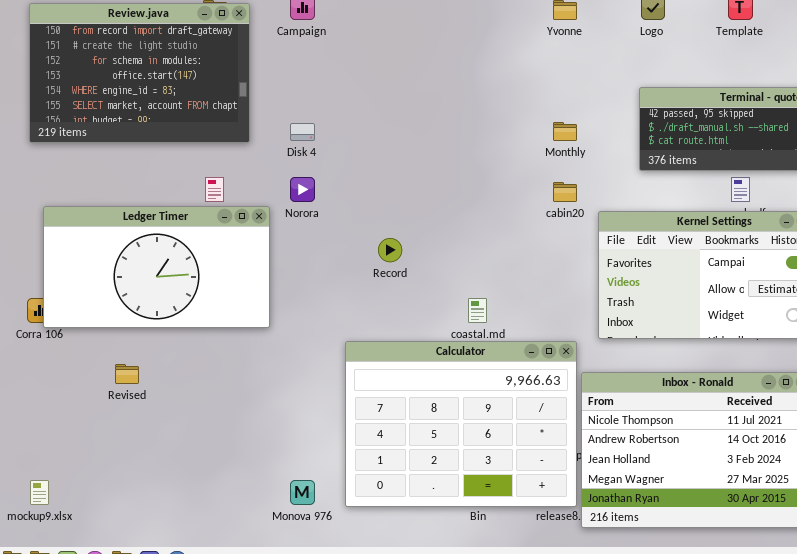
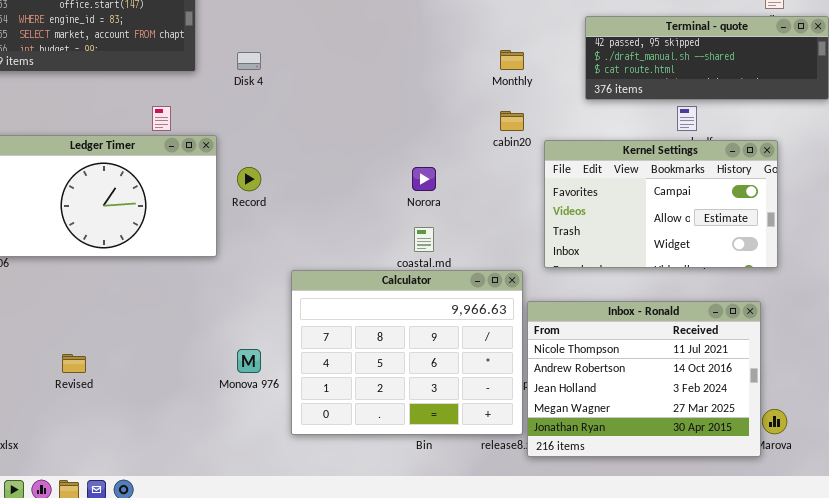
Norora: [290,177,315,202] -> [412,167,436,191], moved
Record: [378,238,402,262] -> [237,167,261,191], moved
Revised: [115,364,139,384] -> [62,354,86,373], moved
Monova 976: [290,480,315,505] -> [237,349,261,373], moved

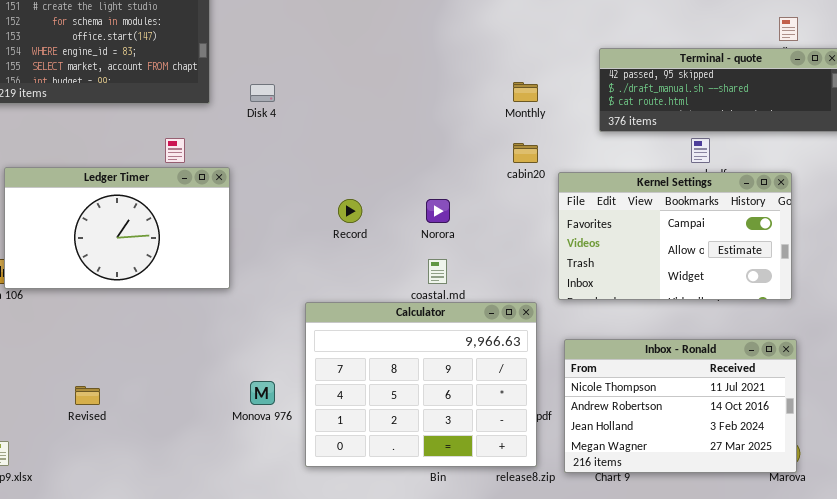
Record: [237,167,261,191] -> [338,199,362,223], moved
Inbox - Ronald: [527,301,761,457] -> [564,339,797,473], moved, resized

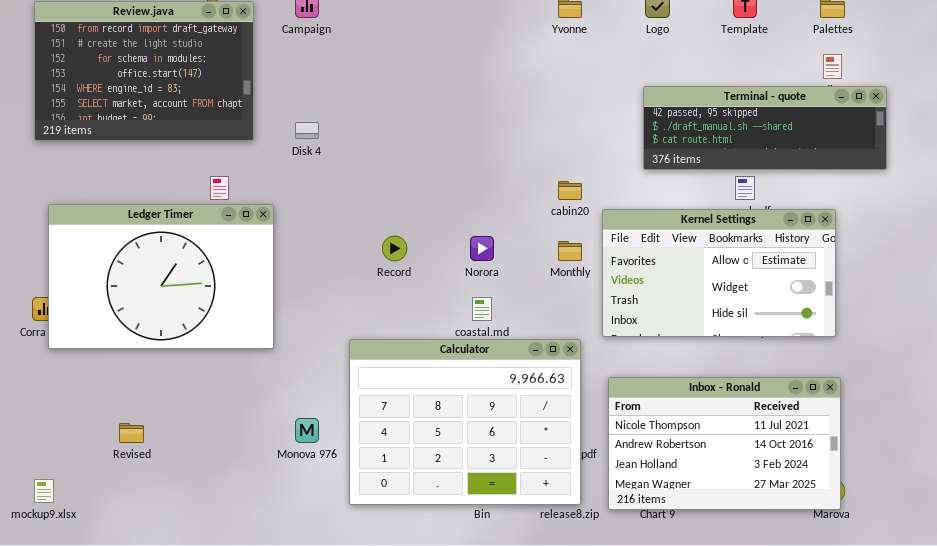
Monthly: [513,82,538,102] -> [558,241,582,261], moved
Ledger Timer: [4,167,230,289] -> [48,204,274,349], resized
Kernel Settings: [558,172,792,300] -> [602,209,836,337], scrolled down 1 row

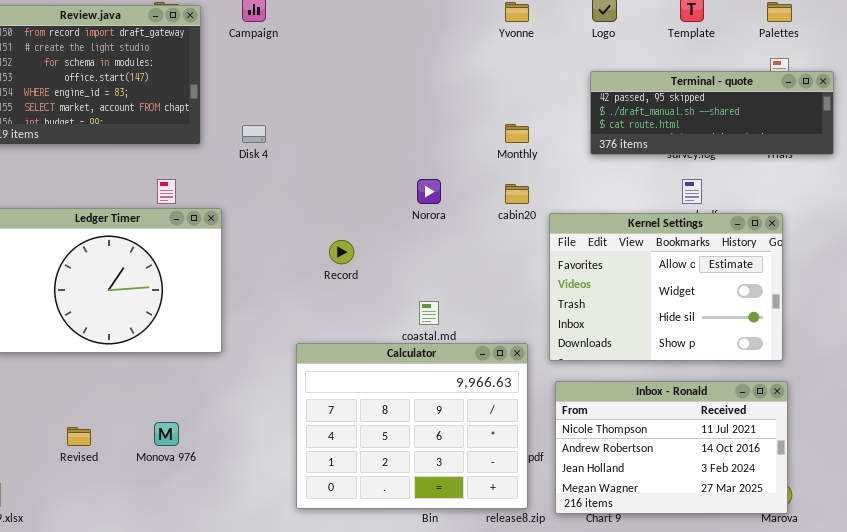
Terminal - quote: [643,86,887,170] -> [590,71,834,155], moved
Kernel Settings: [602,209,836,337] -> [549,213,783,361], resized
Norora: [470,236,494,261] -> [417,179,441,204], moved
Monthly: [558,241,582,261] -> [505,124,529,143], moved
Monova 976: [295,418,319,443] -> [154,422,179,446], moved

